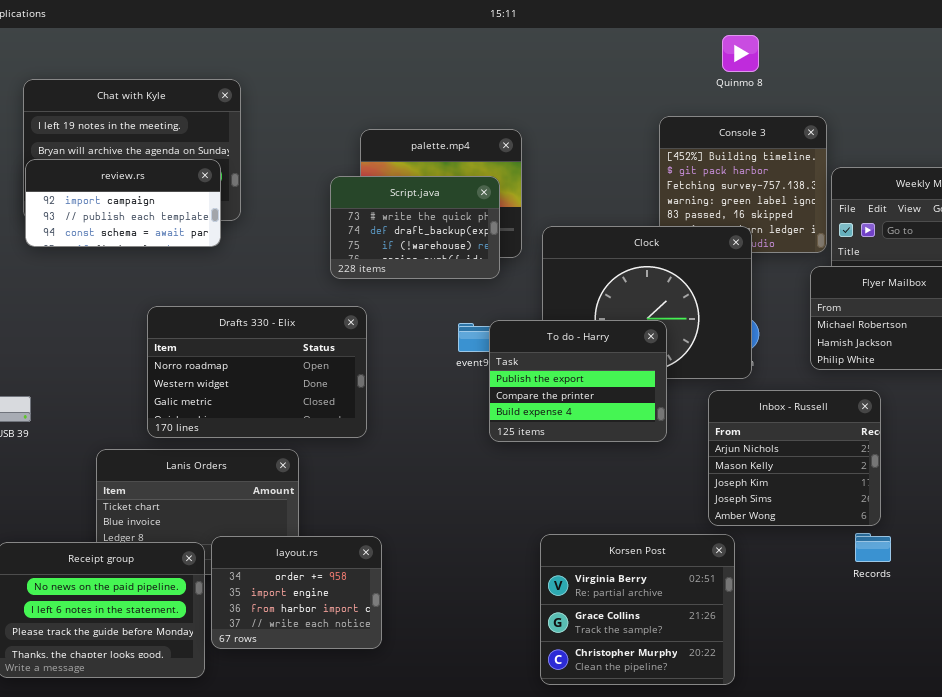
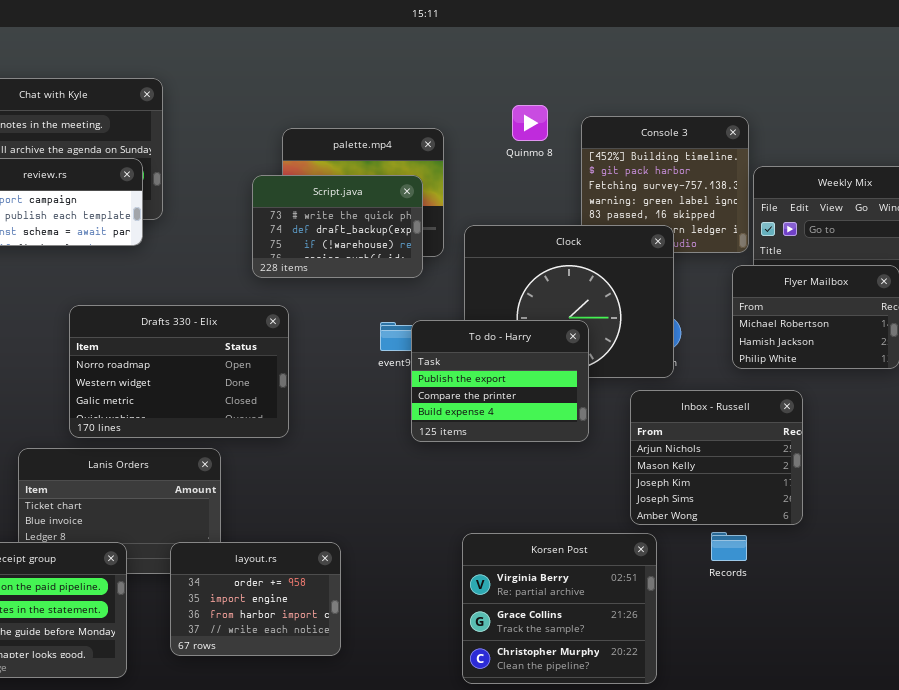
Quinmo 8: [722,35,759,72] -> [512,105,548,141], moved
Records: [855,533,891,562] -> [711,532,747,561], moved
layout.rs: [211,536,382,649] -> [170,542,341,656], moved

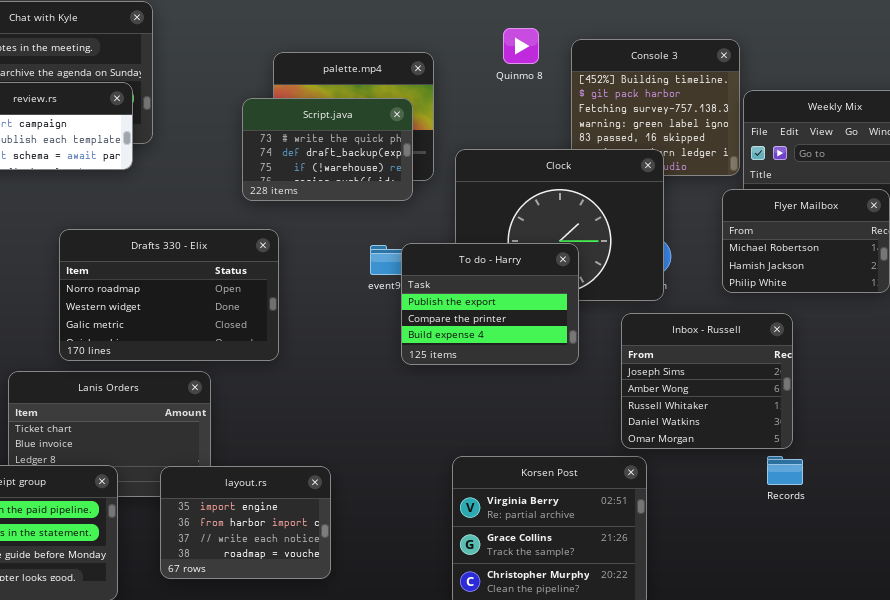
Inbox - Russell: [630,390,803,525] -> [621,313,793,449], scrolled down 3 rows
Records: [711,532,747,561] -> [767,456,803,485], moved
layout.rs: [170,542,341,656] -> [160,466,331,579], scrolled down 1 row

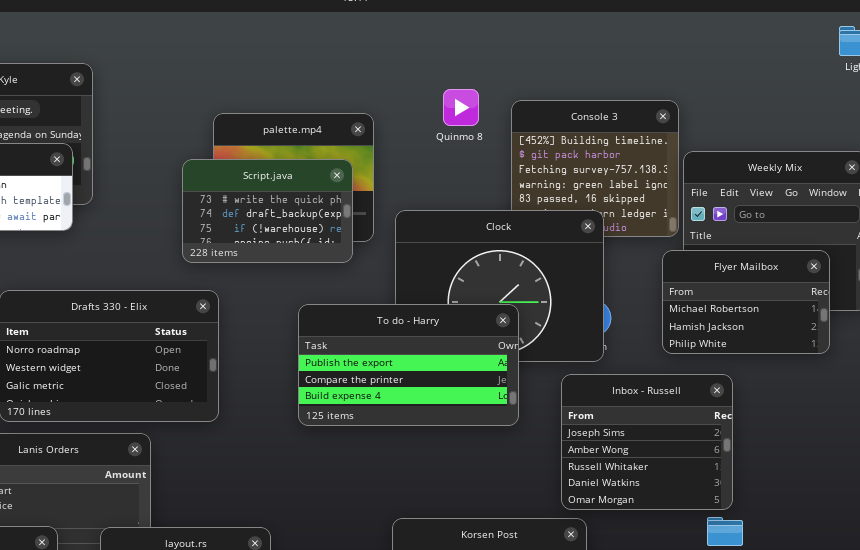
To do - Harry: [401,243,579,365] -> [298,304,519,426], resized

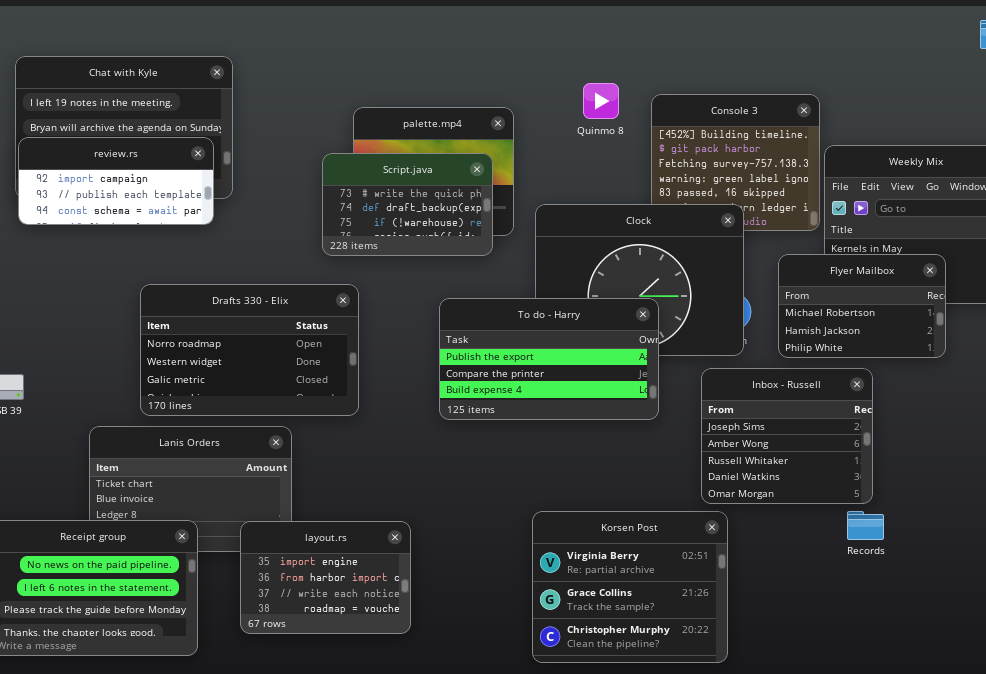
Flyer Mailbox: [662,250,830,354] -> [778,254,946,358], moved

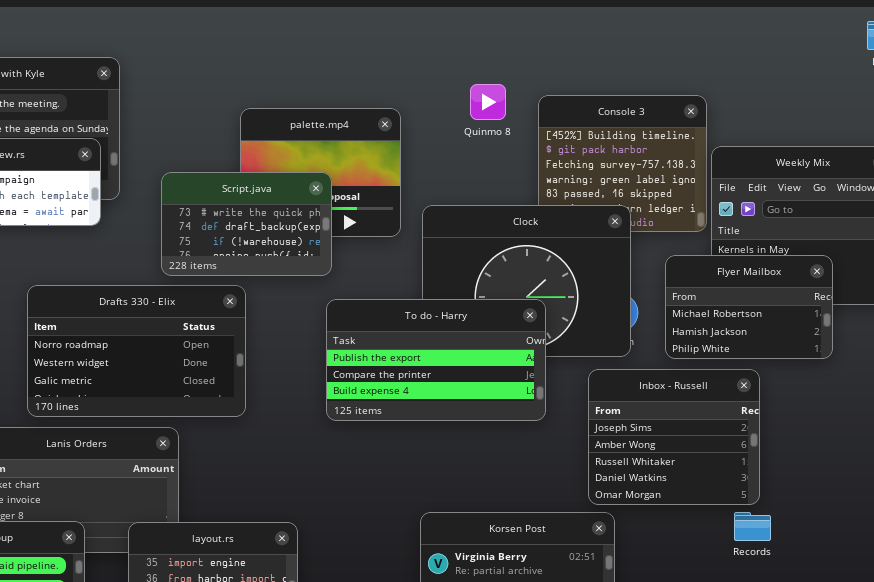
Script.java: [322,153,493,256] -> [161,172,332,276], moved

